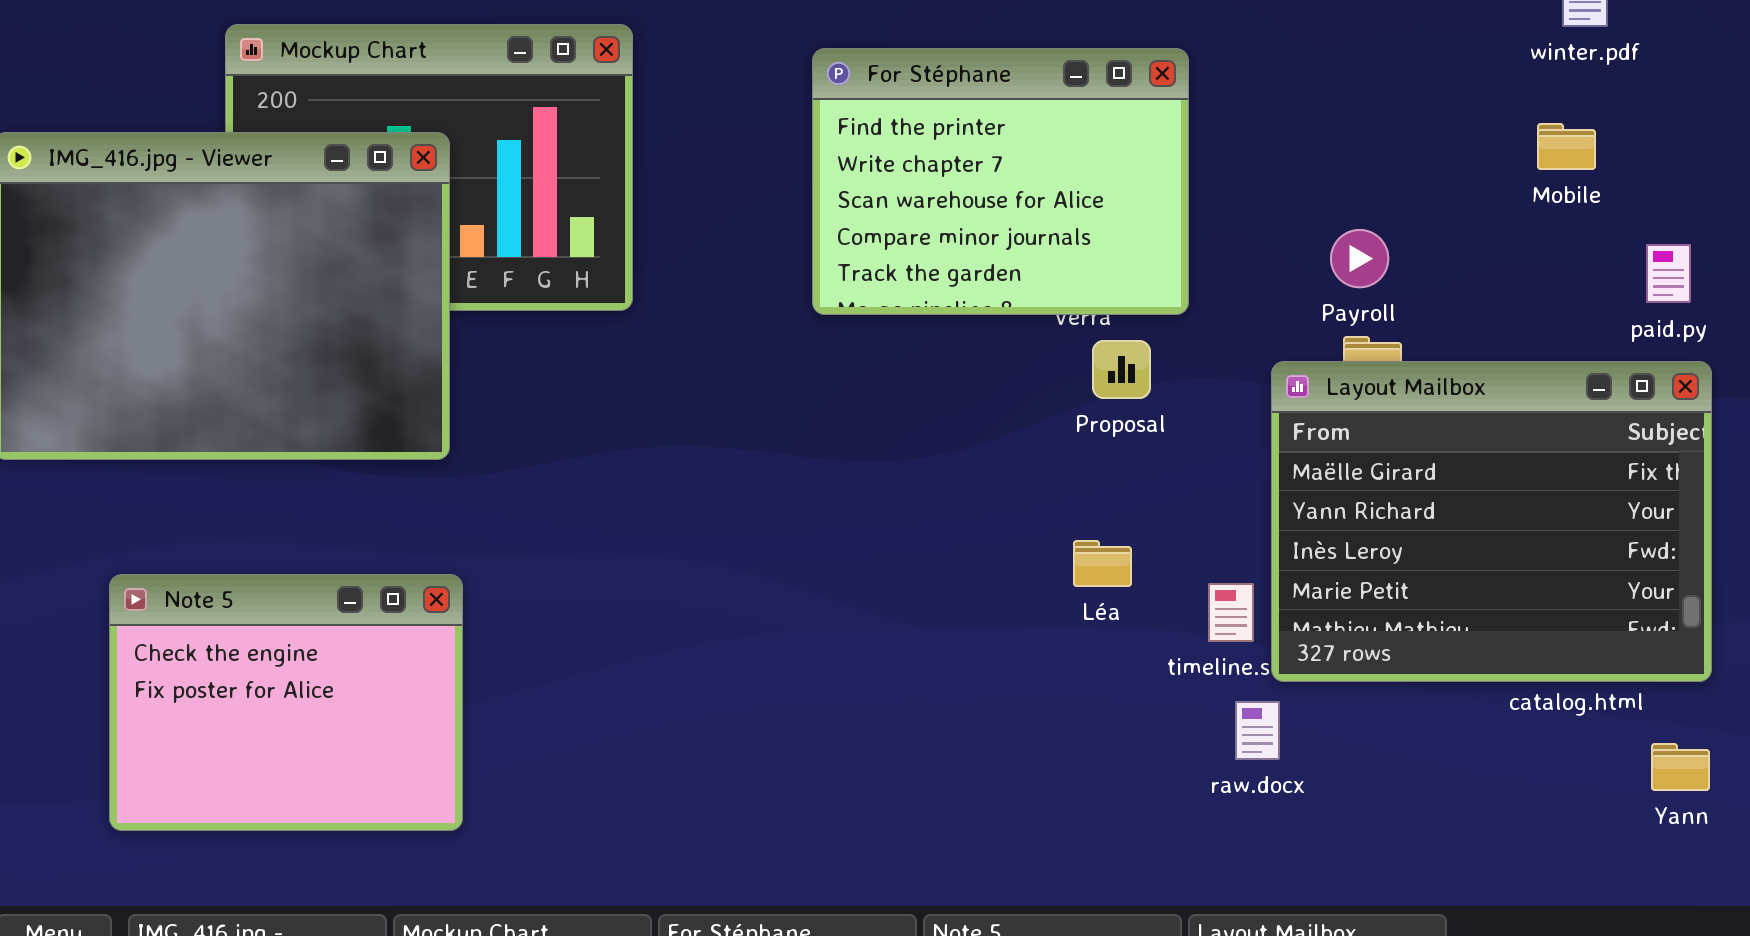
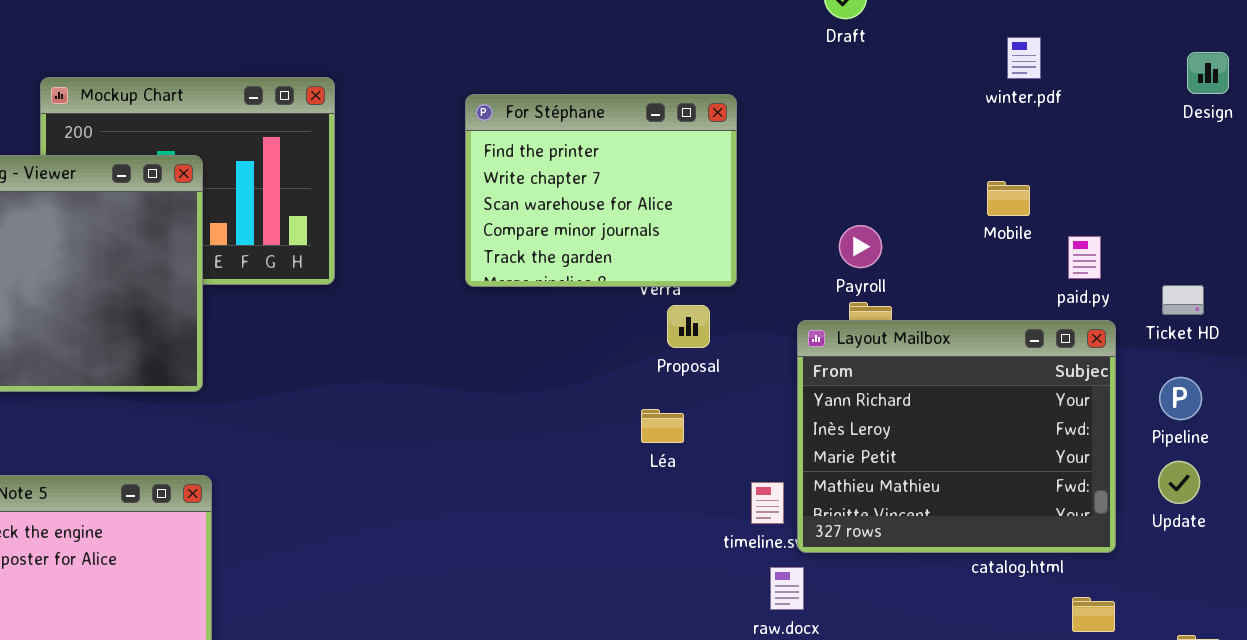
Mobile: [1537,123,1596,170] -> [987,181,1030,216], moved
Layout Mailbox: [1271,361,1712,682] -> [797,320,1116,553], scrolled down 1 row
Léa: [1073,540,1132,587] -> [641,409,684,443], moved

